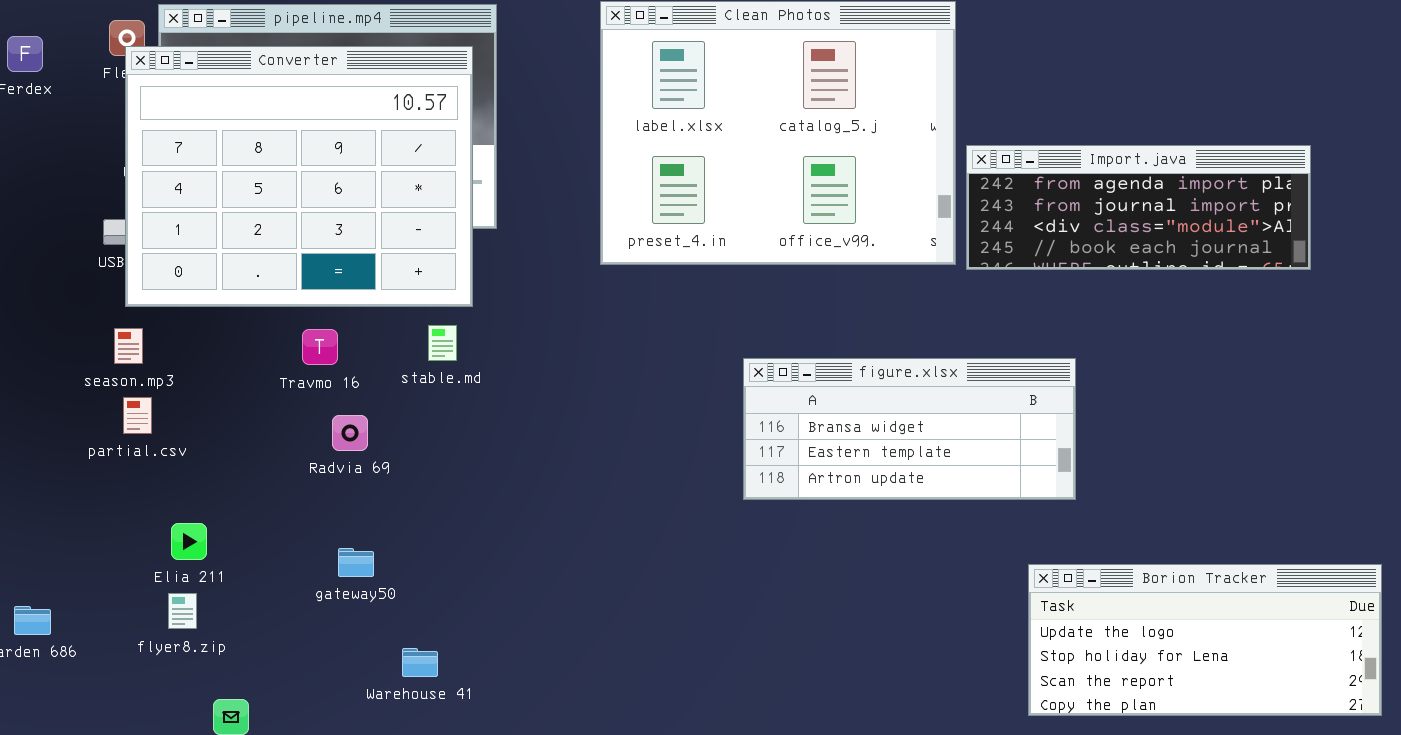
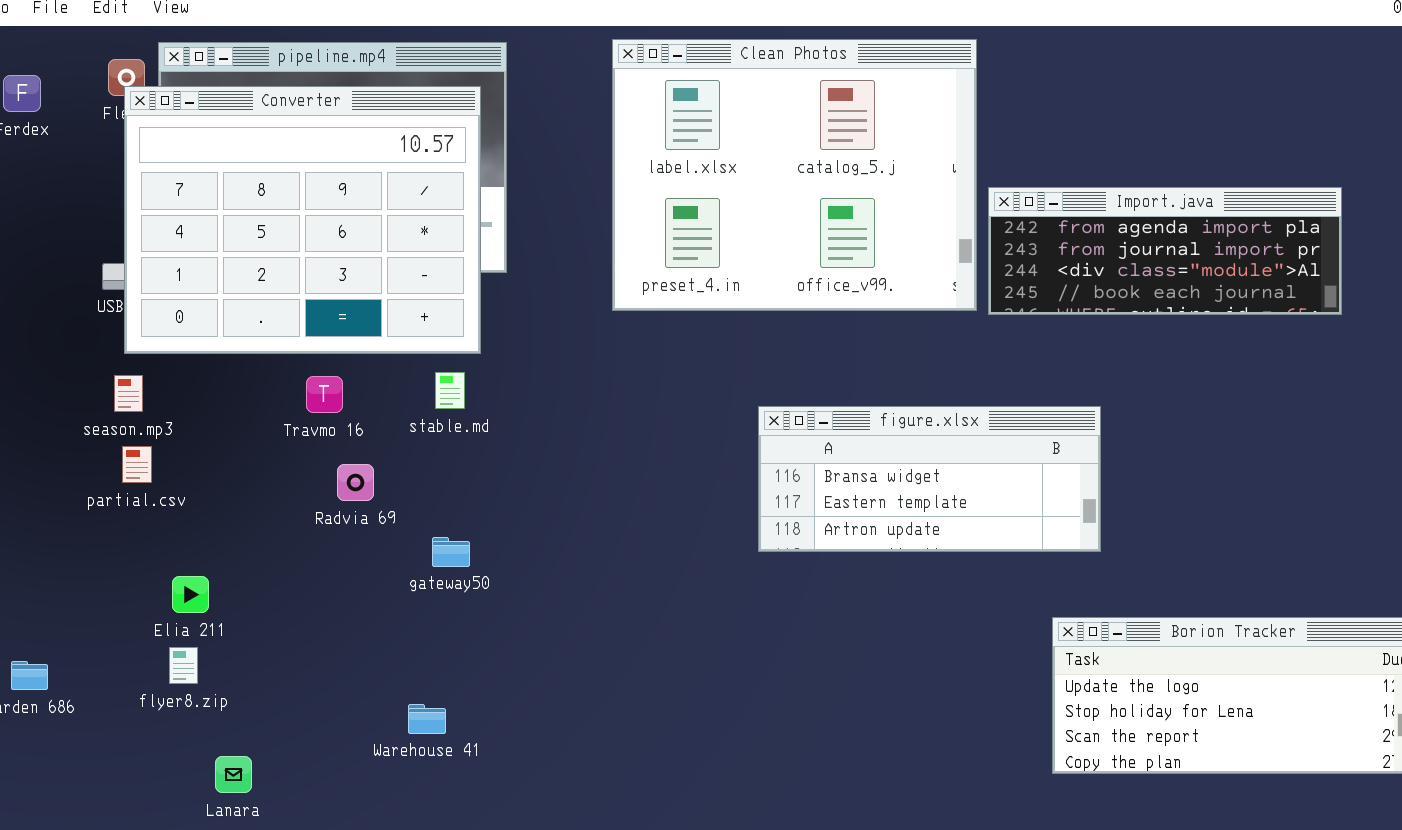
gateway50: [338,548,374,577] -> [432,537,470,567], moved

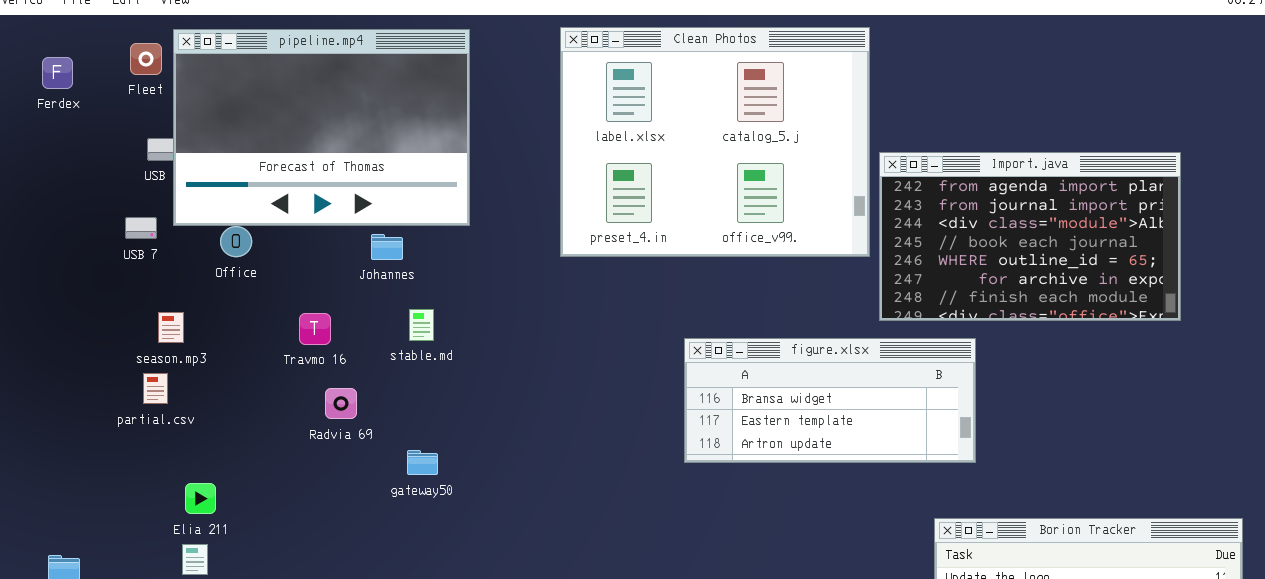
Converter: [124,86,481,354] -> none, closed
Import.java: [988,187,1342,315] -> [879,152,1181,321], resized
season.mp3: [114,375,143,412] -> [158,312,184,343], moved

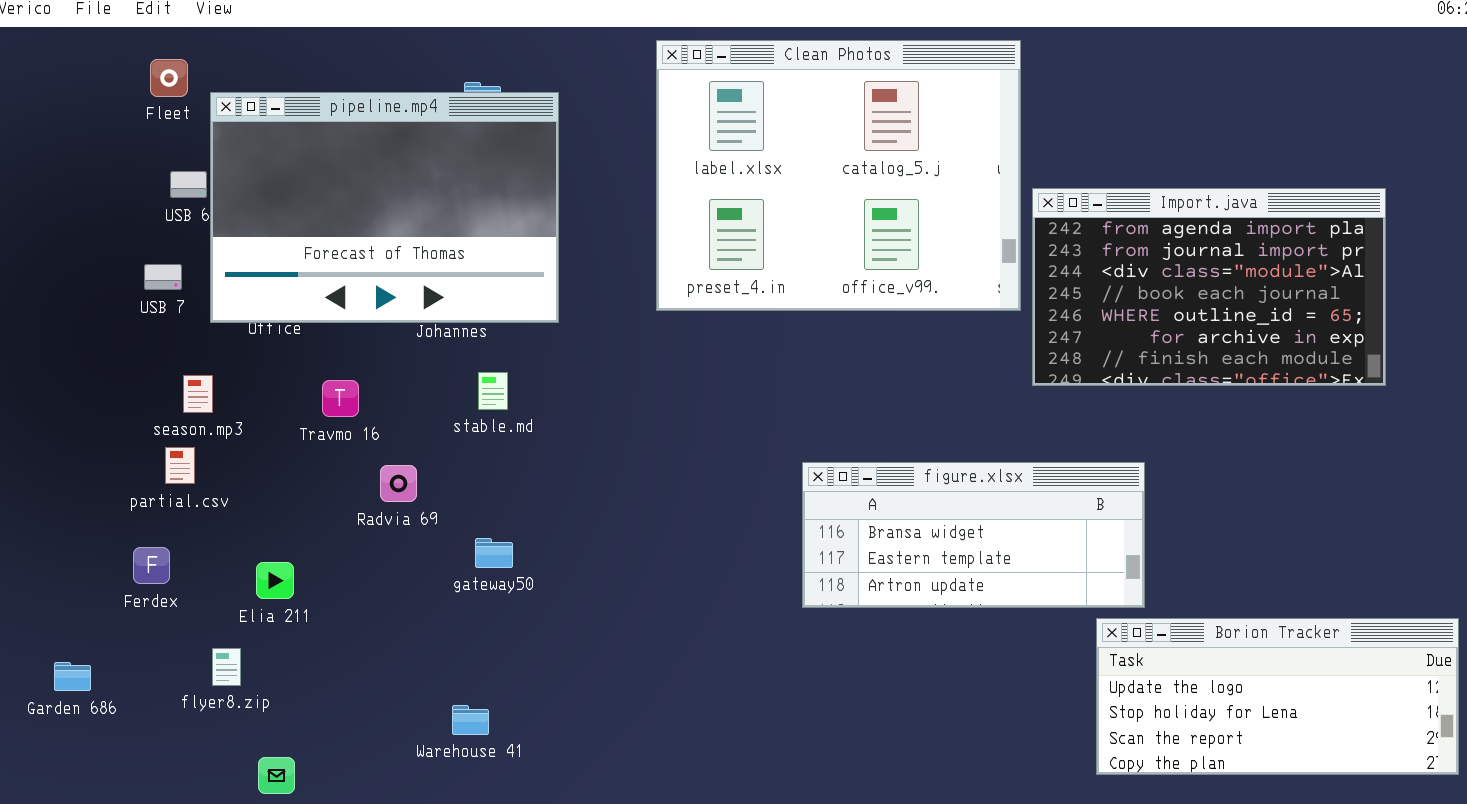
pipeline.mp4: [173,29,470,226] -> [210,92,559,323], moved
Ferdex: [42,57,73,89] -> [133,547,170,584], moved
Travmo 16: [299,313,331,345] -> [322,380,359,417], moved
figure.xlsx: [684,338,976,463] -> [802,462,1145,608], moved
Elia 211: [185,483,216,514] -> [256,562,294,599], moved

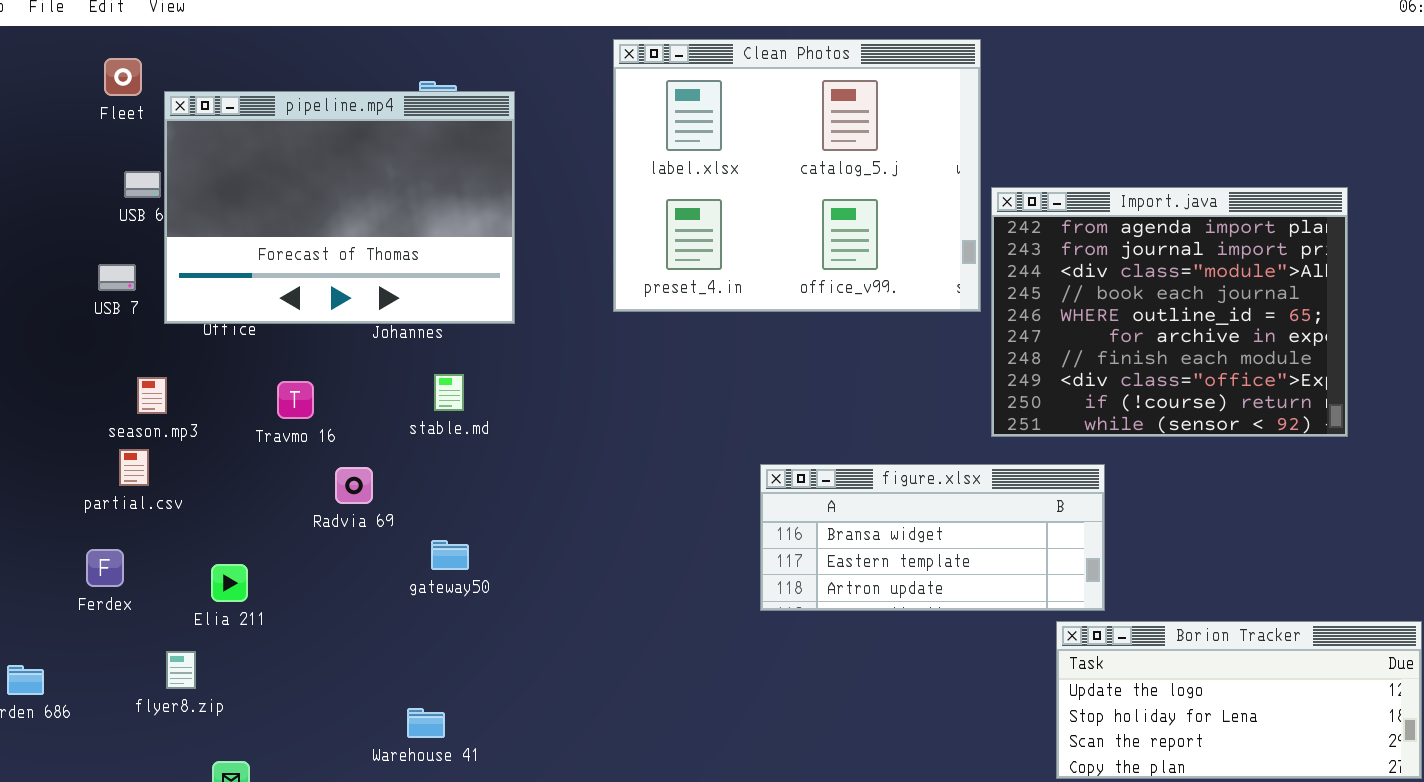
Import.java: [1032,188,1386,386] -> [991,187,1348,437], resized

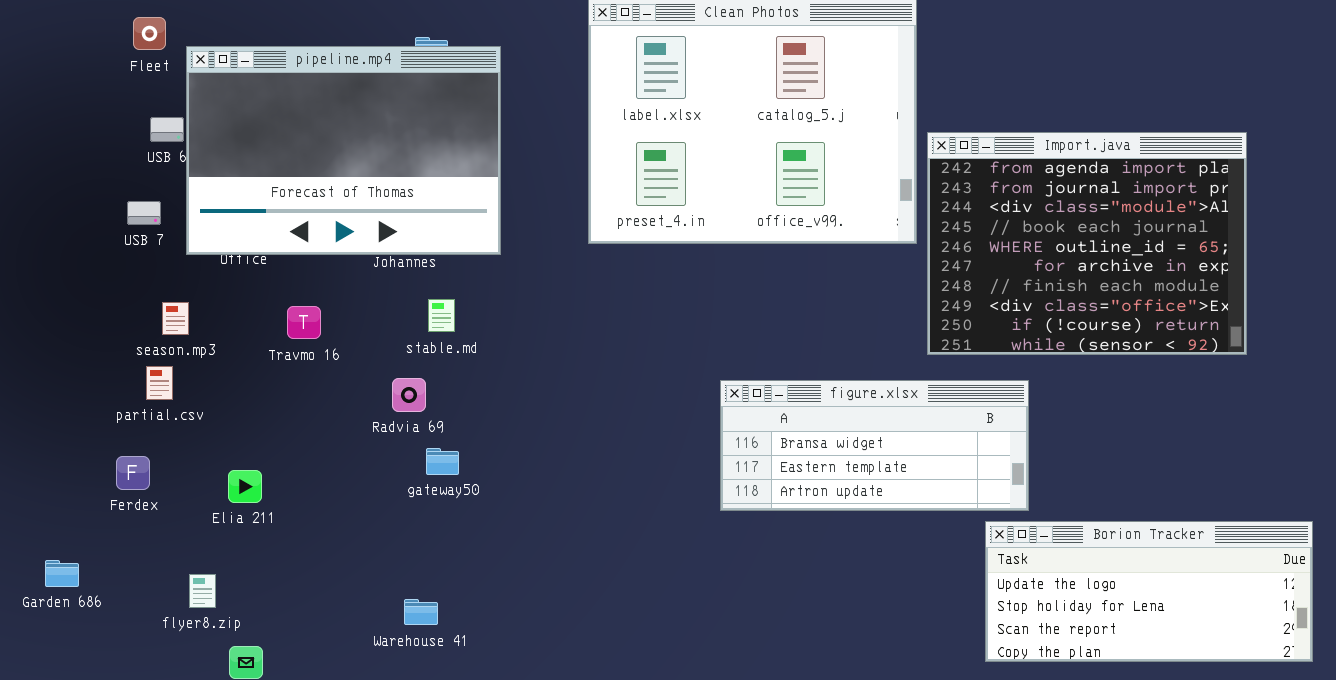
Radvia 69: [335,467,373,504] -> [392,378,426,412], moved
flyer8.zip: [166,651,196,689] -> [189,574,216,608], moved

